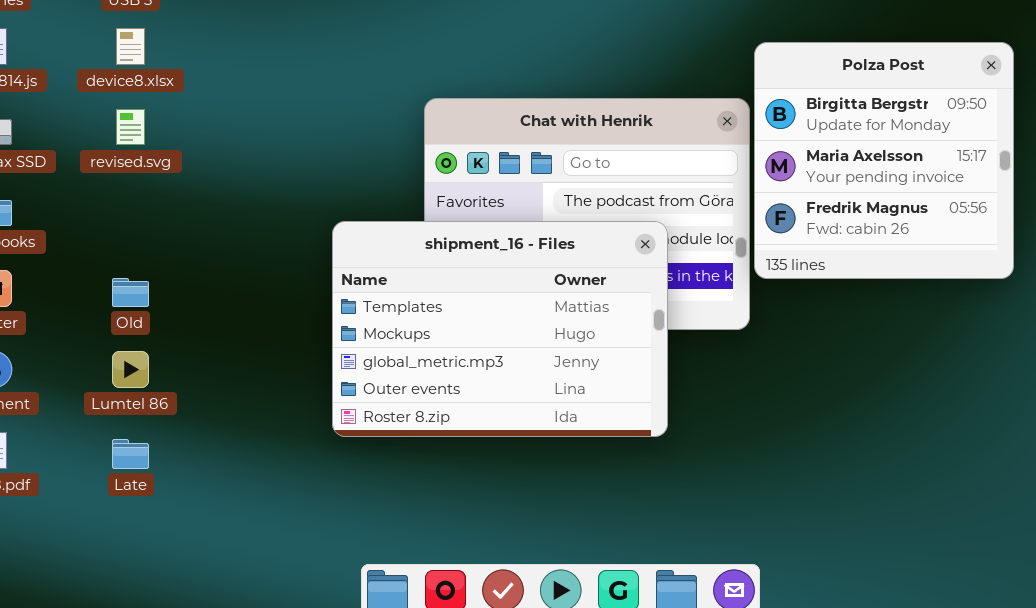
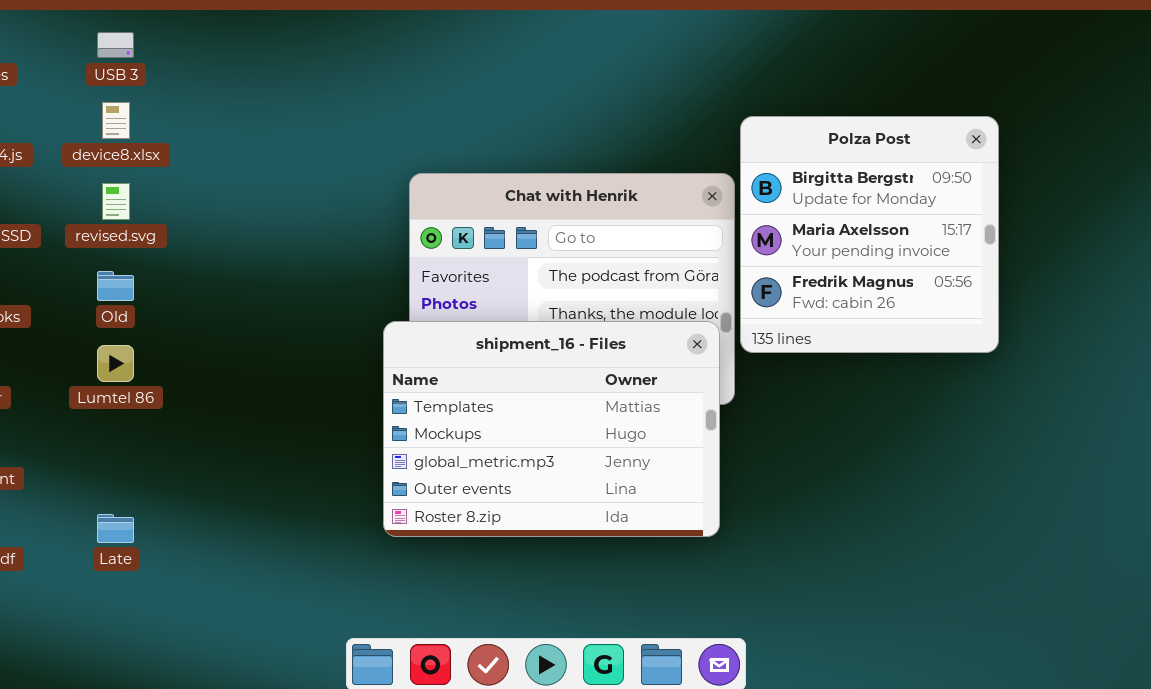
shipment_16 - Files: [332,221,668,437] -> [383,321,720,537], moved
Old: [112,278,149,307] -> [97,271,134,301], moved
Lumtel 86: [112,351,149,388] -> [97,345,134,382], moved

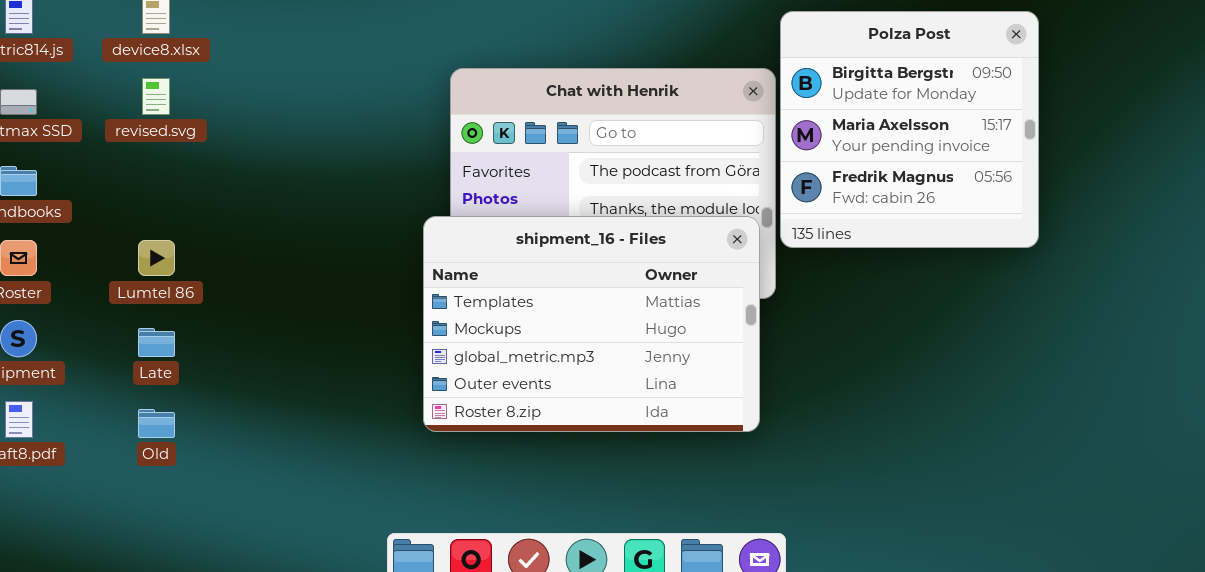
Old: [97,271,134,301] -> [138,409,175,438], moved
Late: [97,514,134,543] -> [138,328,175,357], moved

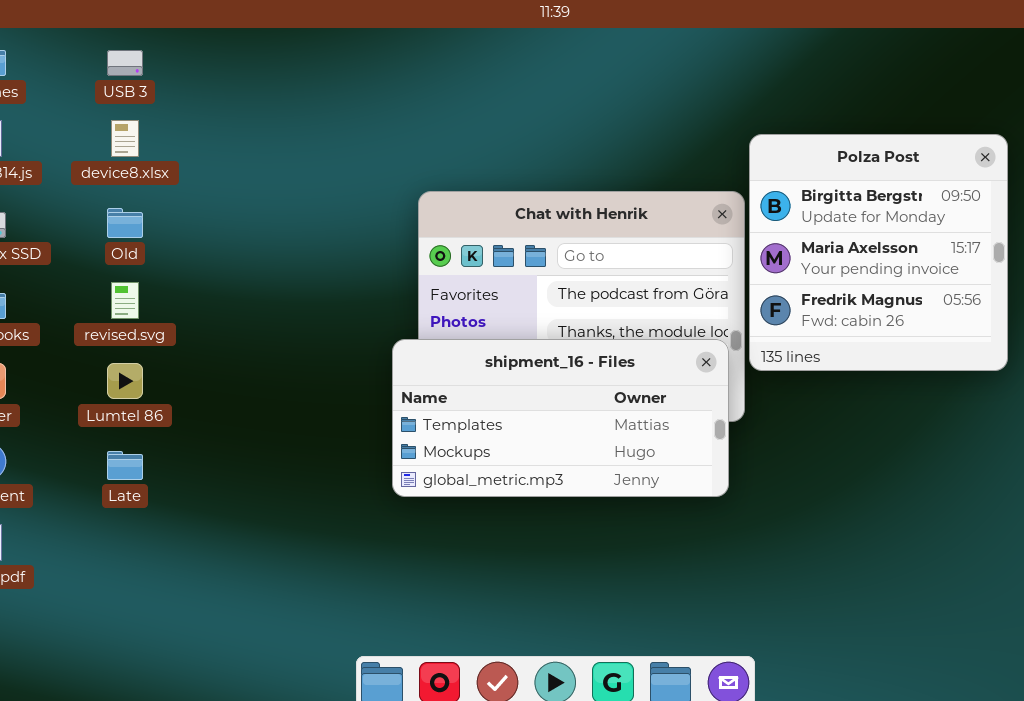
revised.svg: [142,78,170,115] -> [111,282,139,319], moved
shipment_16 - Files: [423,216,760,432] -> [392,339,729,497], resized
Old: [138,409,175,438] -> [107,208,143,238], moved

